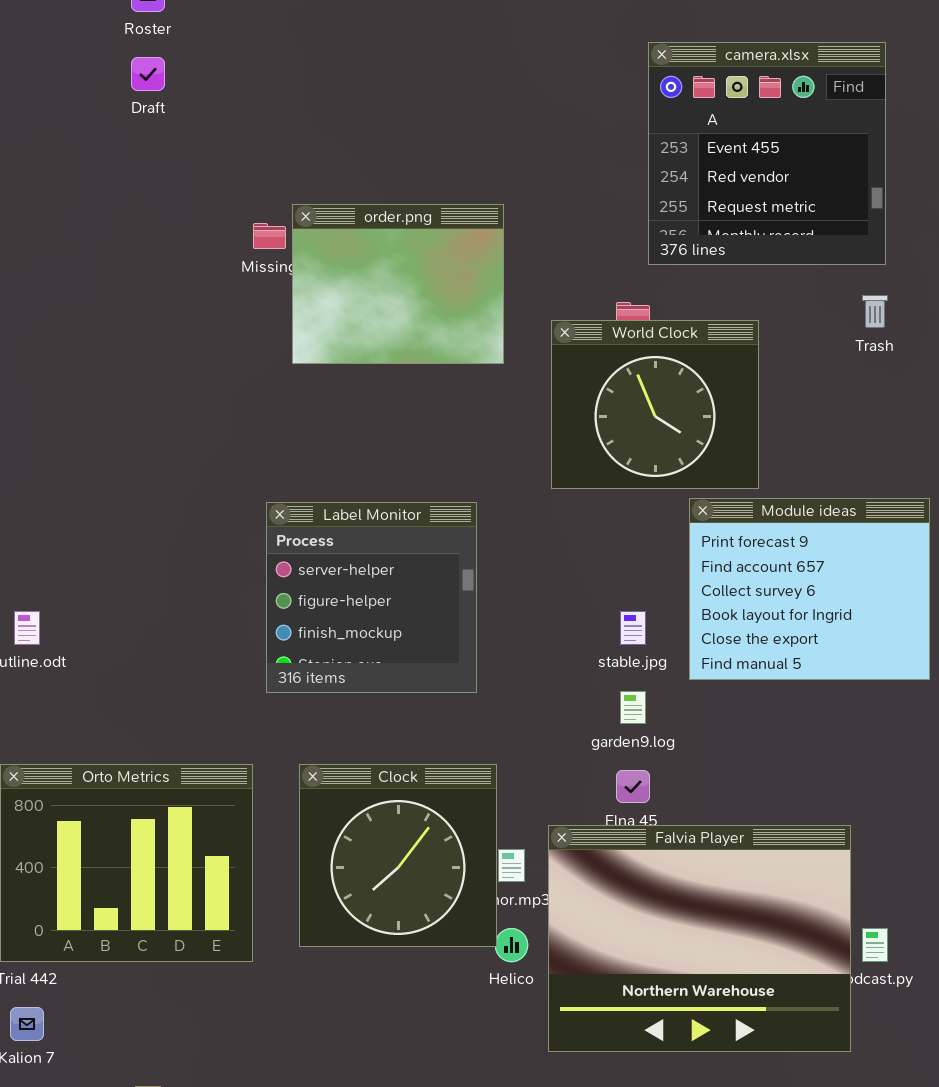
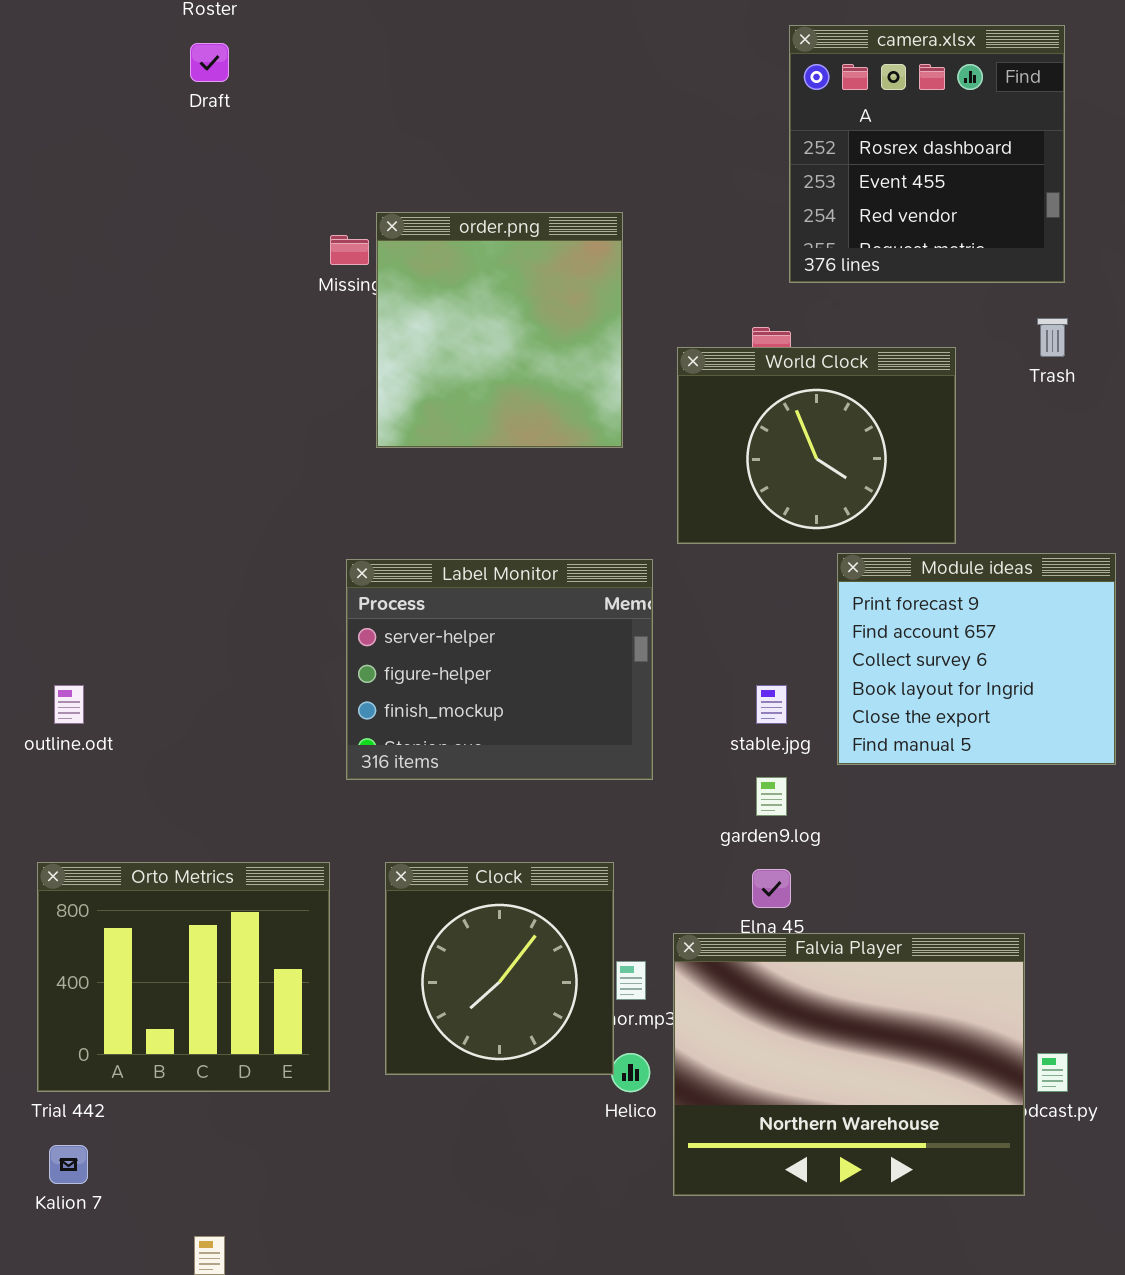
camera.xlsx: [648,42,886,265] -> [789,25,1065,283], scrolled up 1 row
order.png: [292,204,504,364] -> [376,212,623,448], resized
World Clock: [551,320,759,489] -> [677,347,956,544], resized
Label Monitor: [266,502,477,693] -> [346,559,653,780], resized

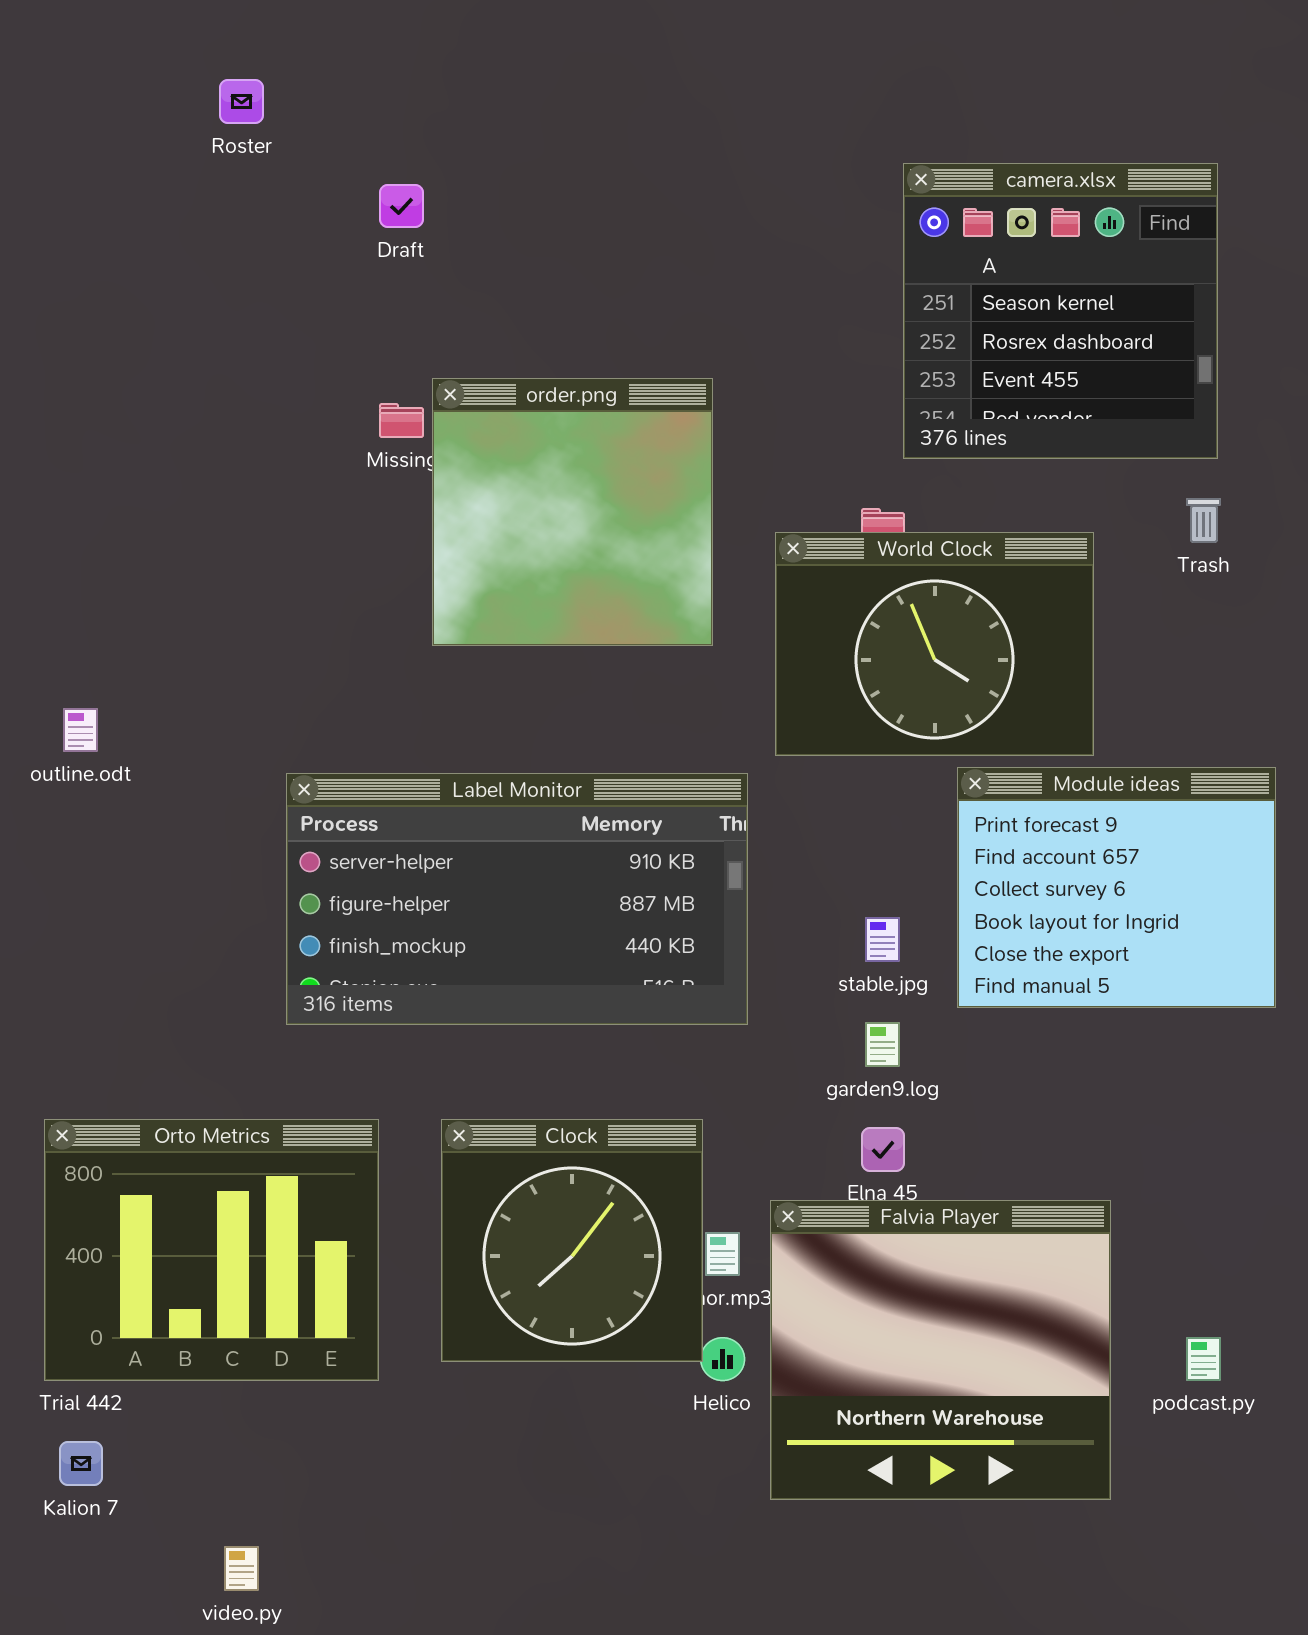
camera.xlsx: [789,25,1065,283] -> [903,163,1218,459], scrolled up 1 row
Draft: [190,43,229,82] -> [379,184,424,228], moved
Label Monitor: [346,559,653,780] -> [286,773,748,1025], resized
outline.odt: [54,685,84,724] -> [63,708,98,752], moved
Falvia Player: [673,933,1025,1196] -> [770,1200,1111,1500], resized

